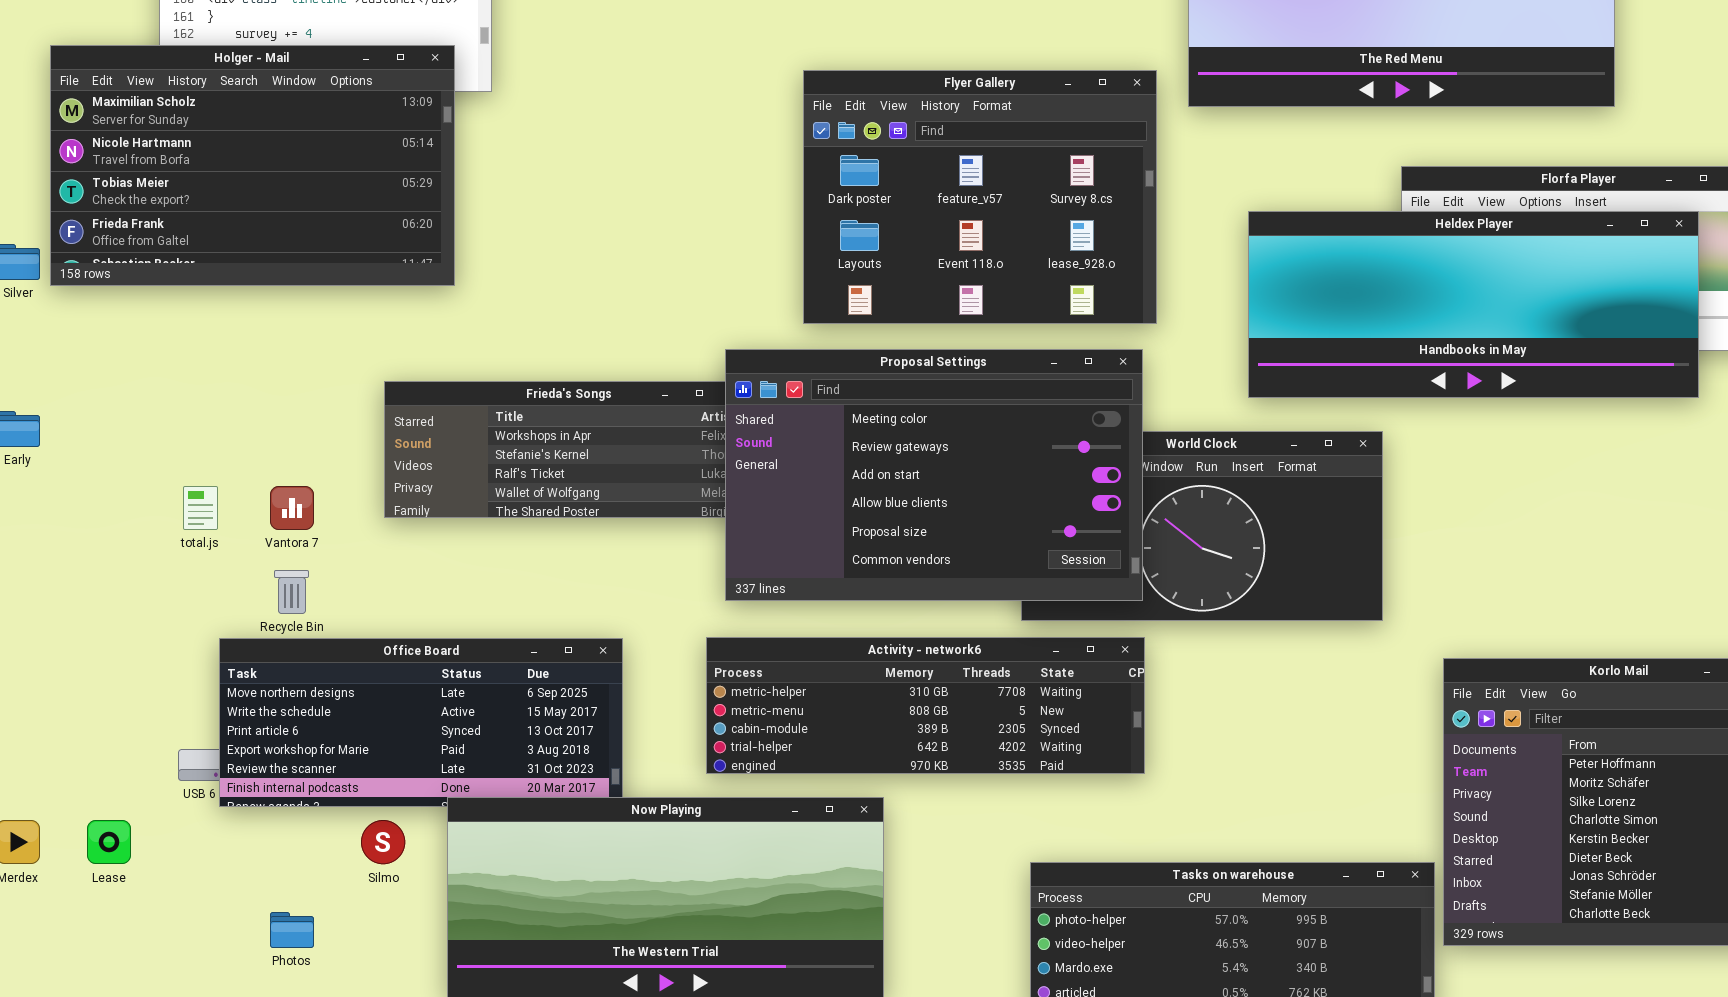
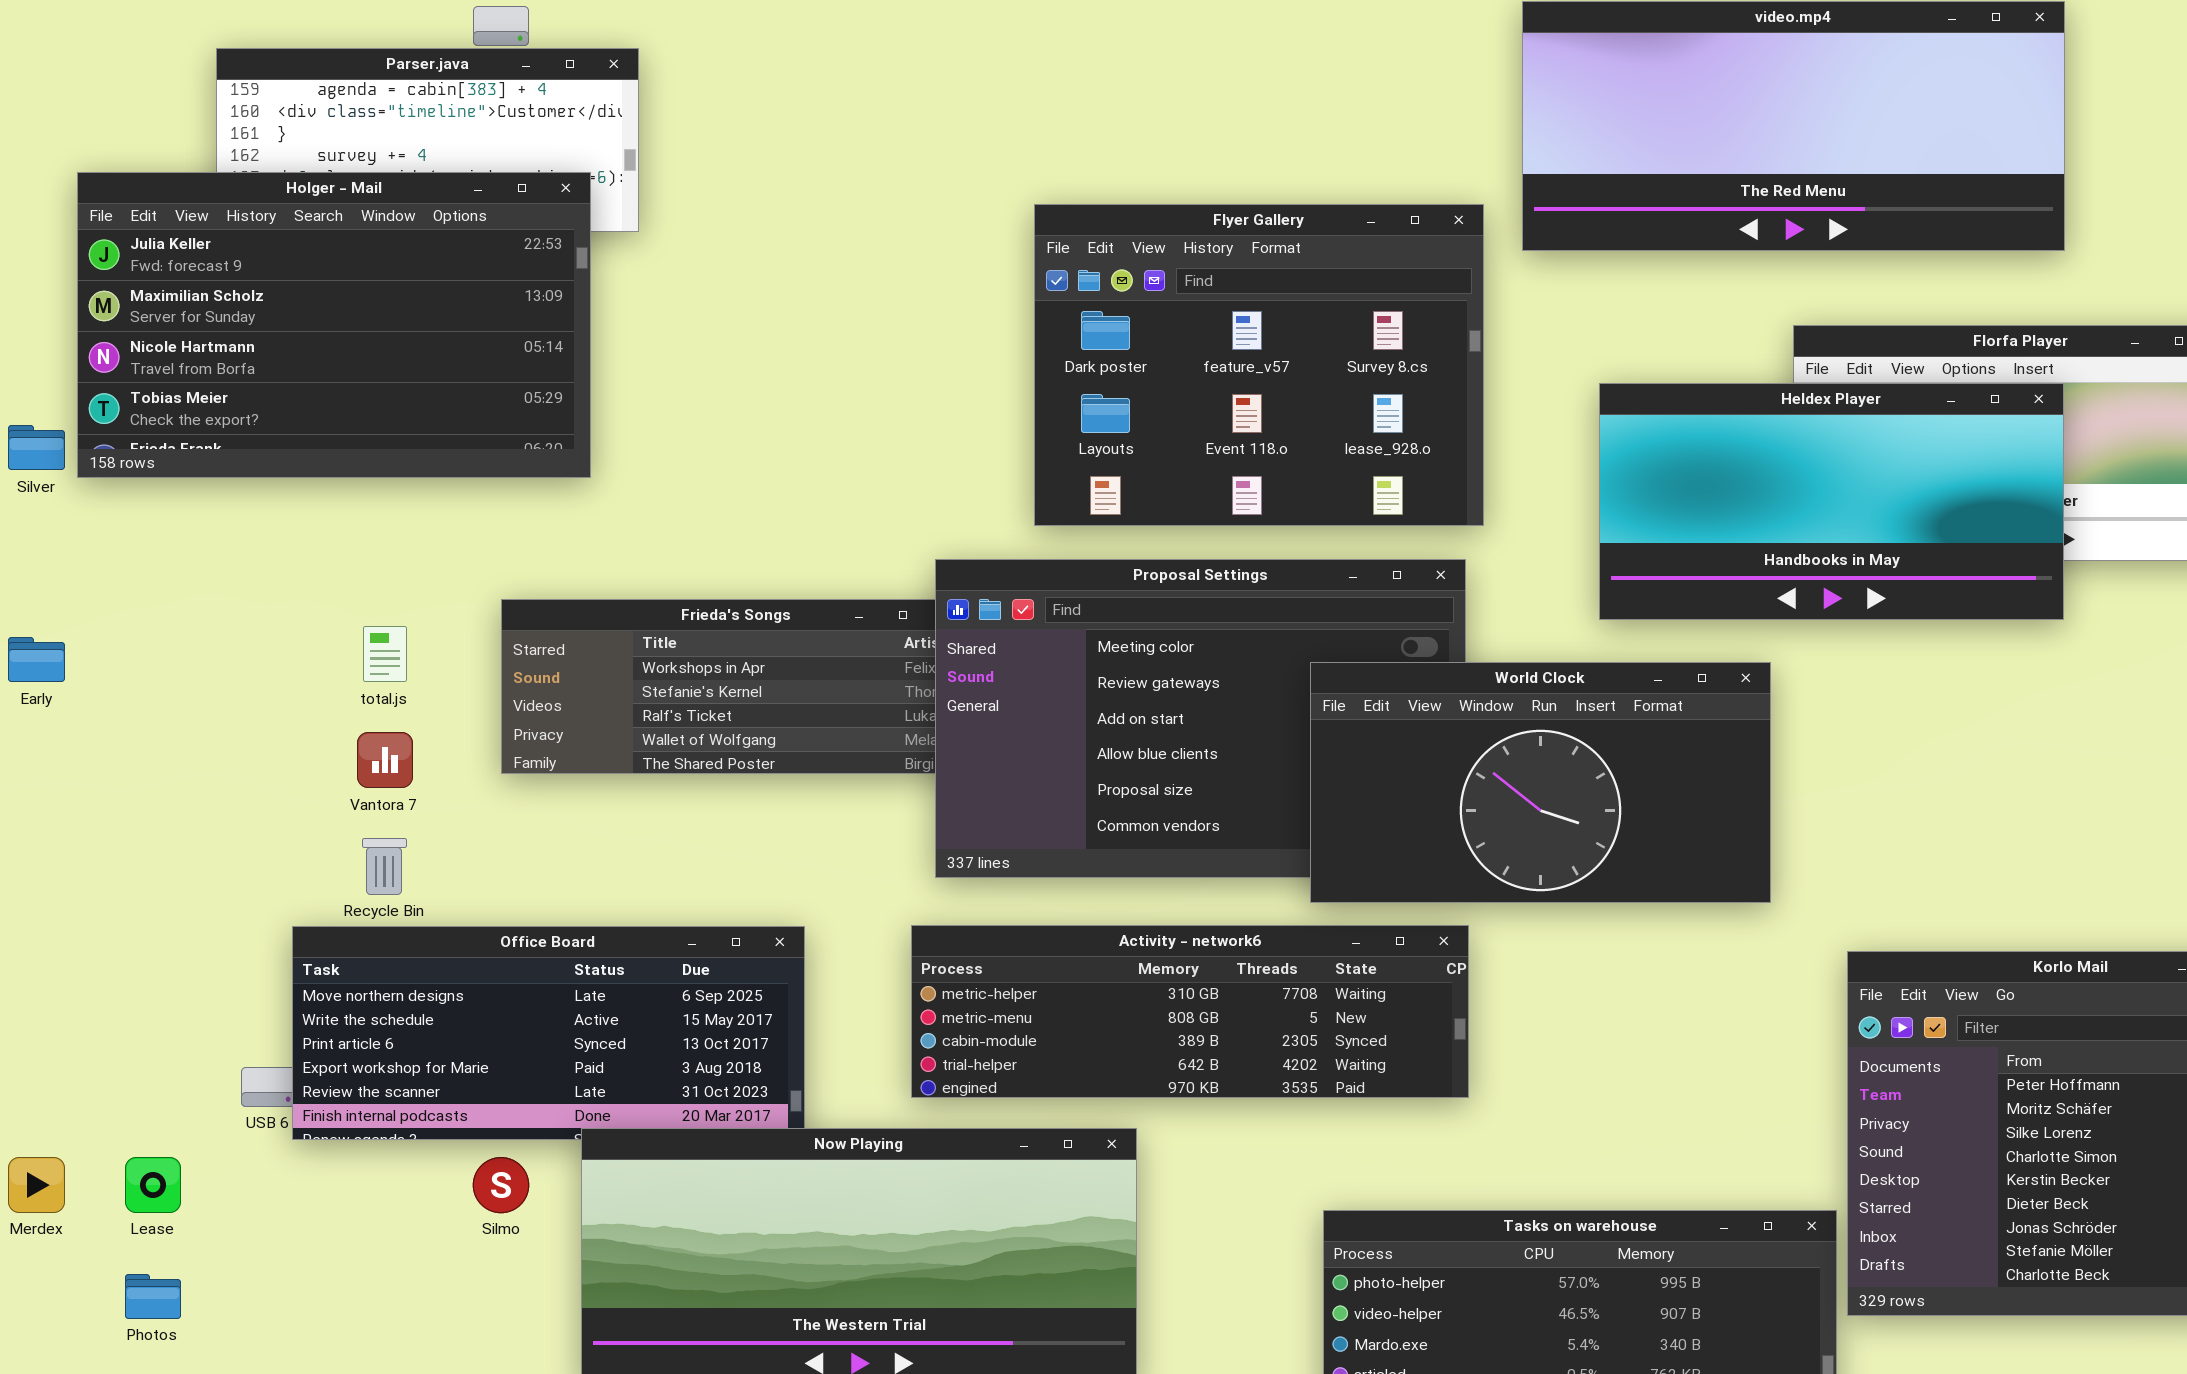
Holger - Mail: [50,45,455,286] -> [77,172,591,478], scrolled up 1 row
Heldex Player: [1248,211,1699,398] -> [1599,383,2064,620], resized
World Clock: [1021,431,1383,621] -> [1310,662,1771,903], raised
total.js: [183,486,218,530] -> [363,626,407,682], moved
Photos: [270,912,314,948] -> [125,1274,181,1319], moved

